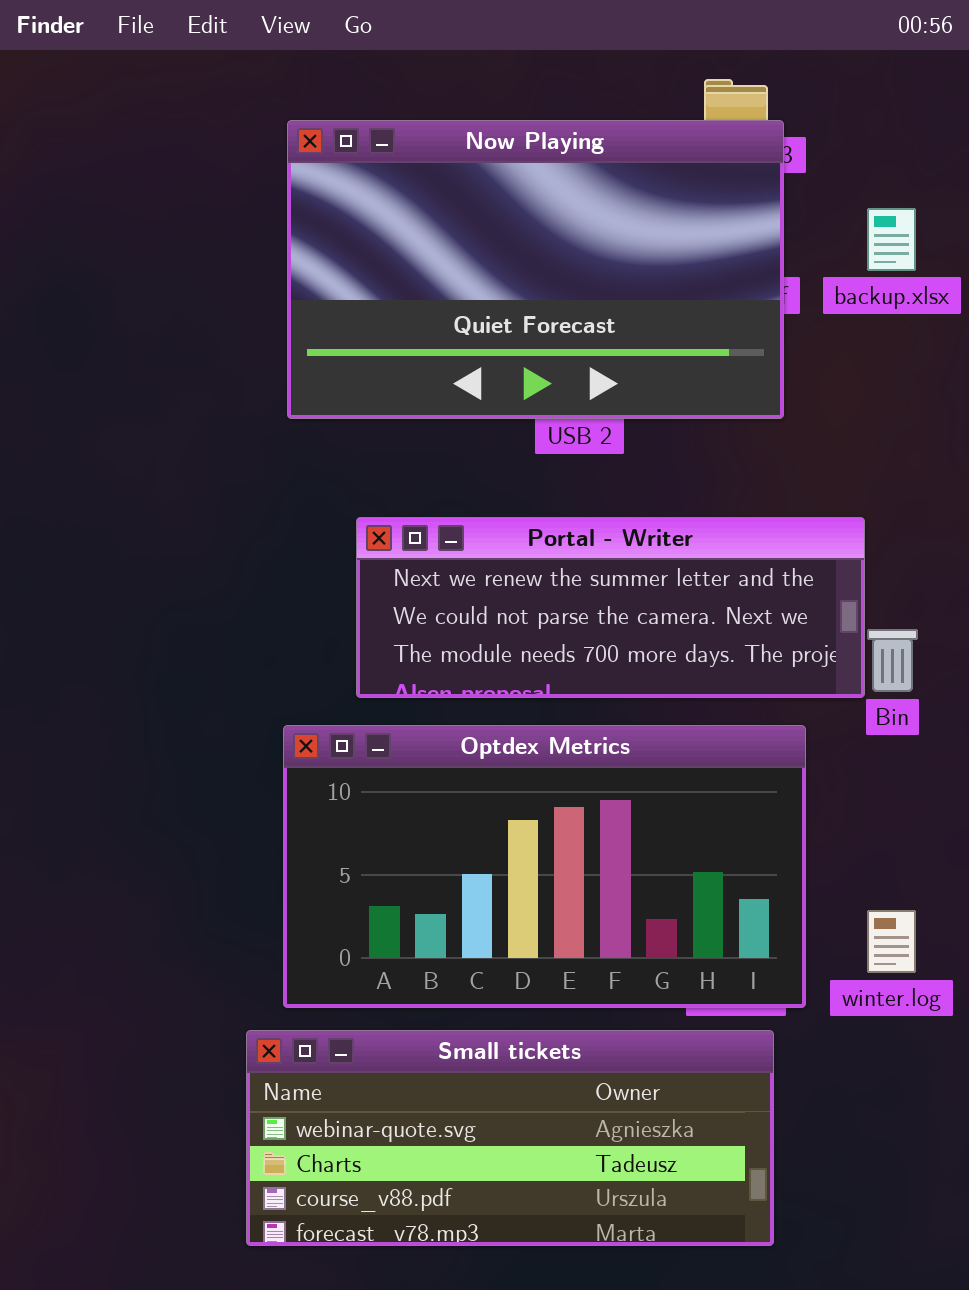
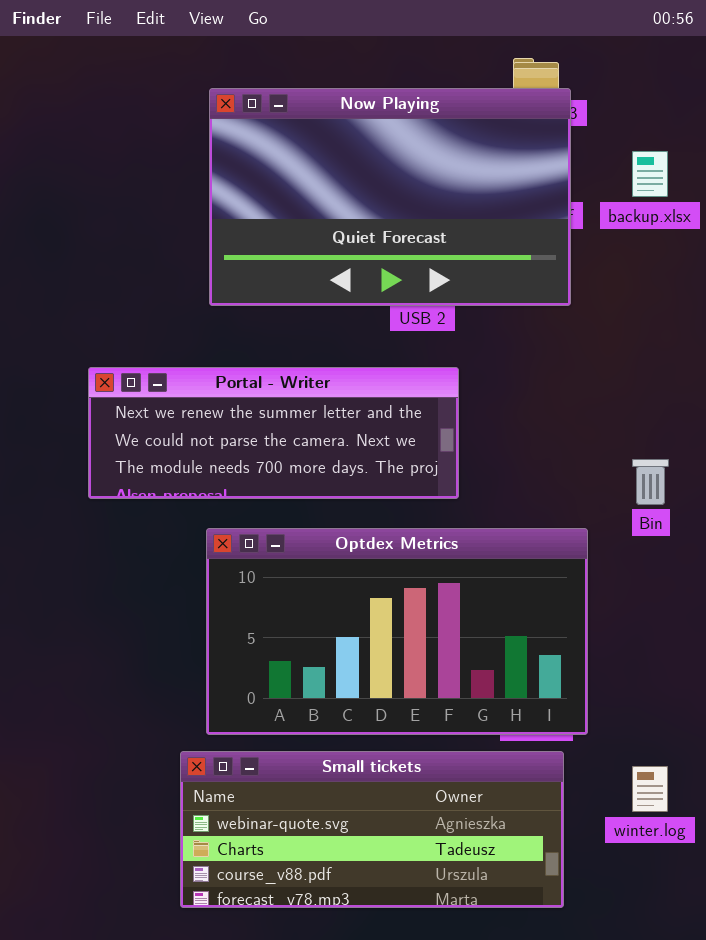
Portal - Writer: [356,517,865,698] -> [88,367,459,499], moved
winter.log: [867,910,916,973] -> [632,766,668,812], moved

